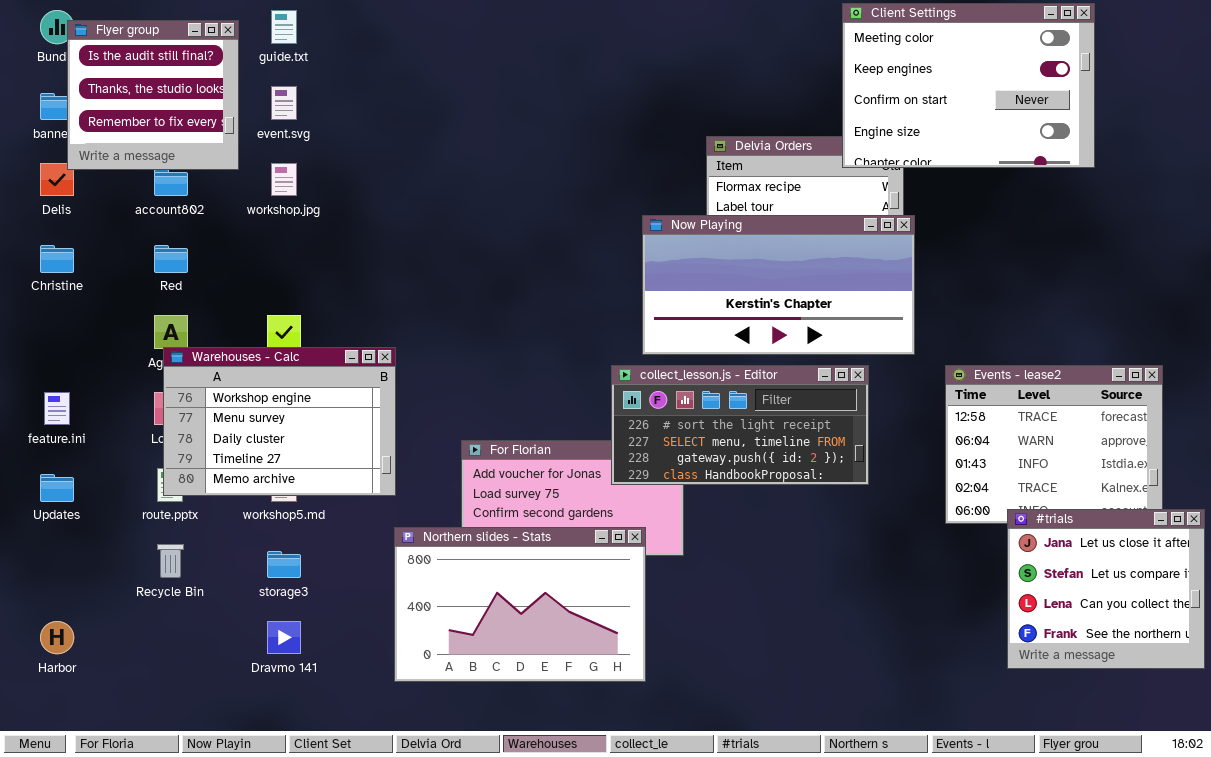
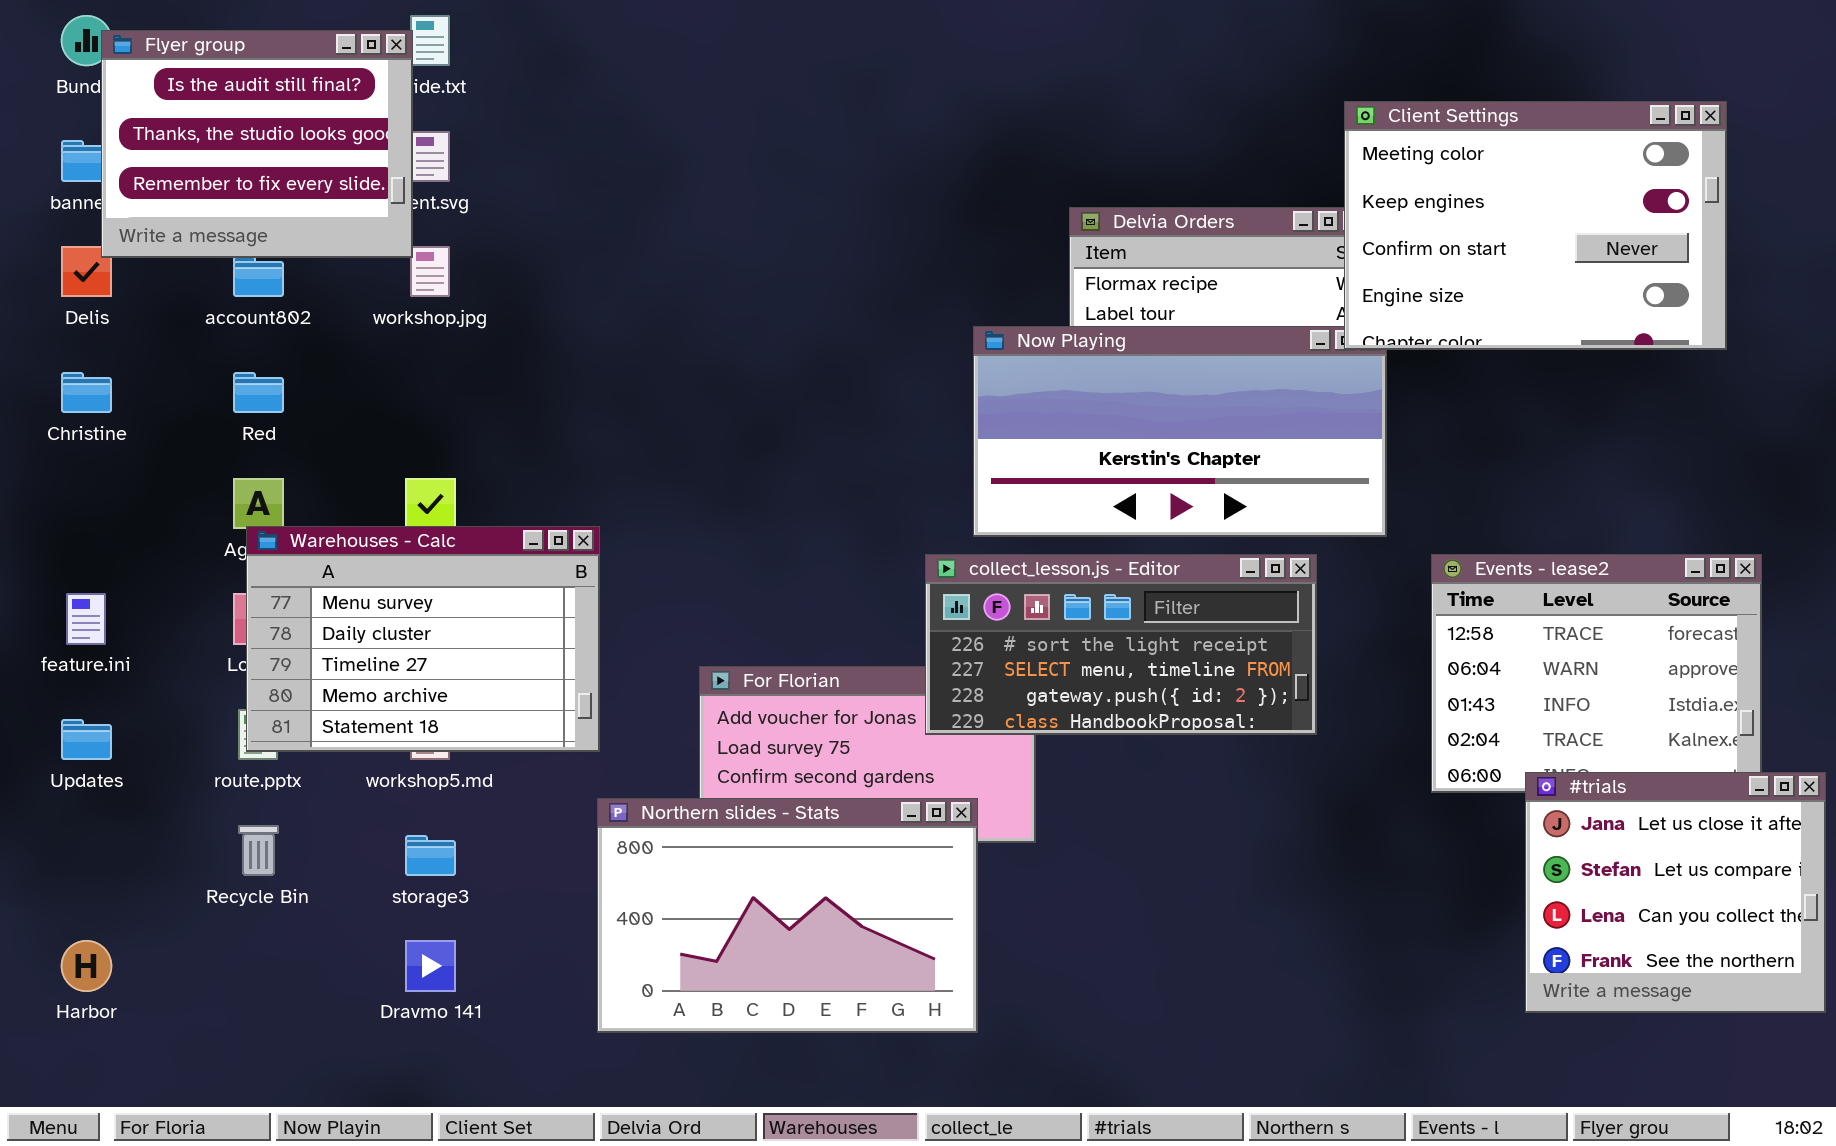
Client Settings: [842,3,1095,168] -> [1344,101,1727,350], moved
Flyer group: [67,20,239,170] -> [101,30,413,258], resized
Warehouses - Calc: [163,347,396,496] -> [246,526,600,752], scrolled down 1 row

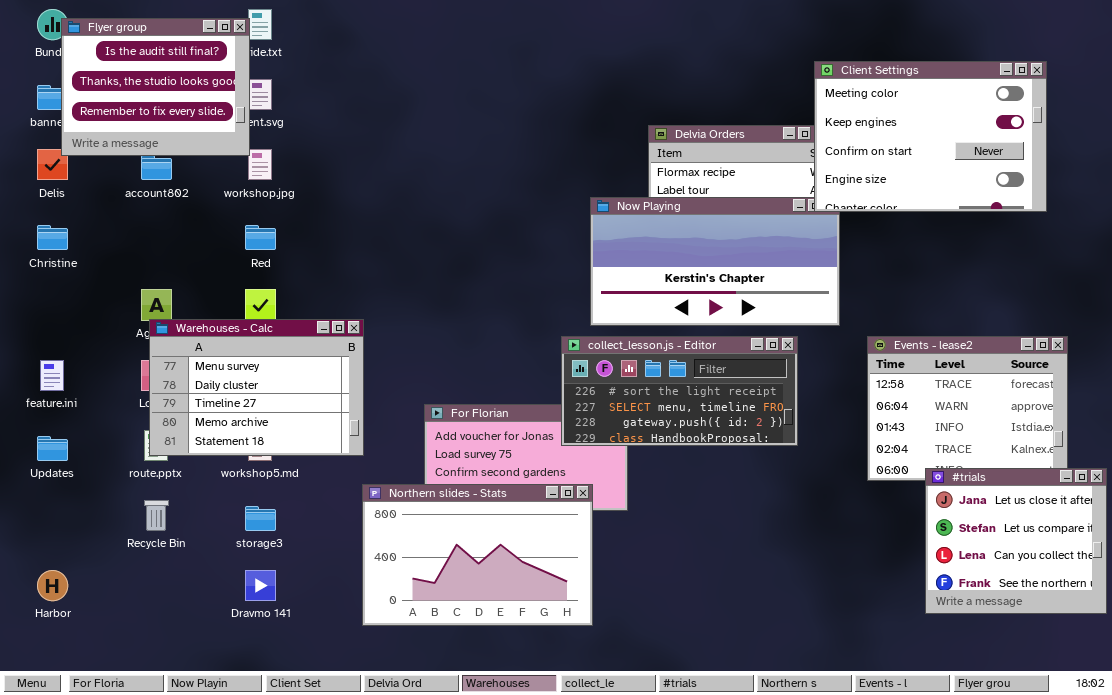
Red: [233,372,284,413] -> [245,225,276,250], moved

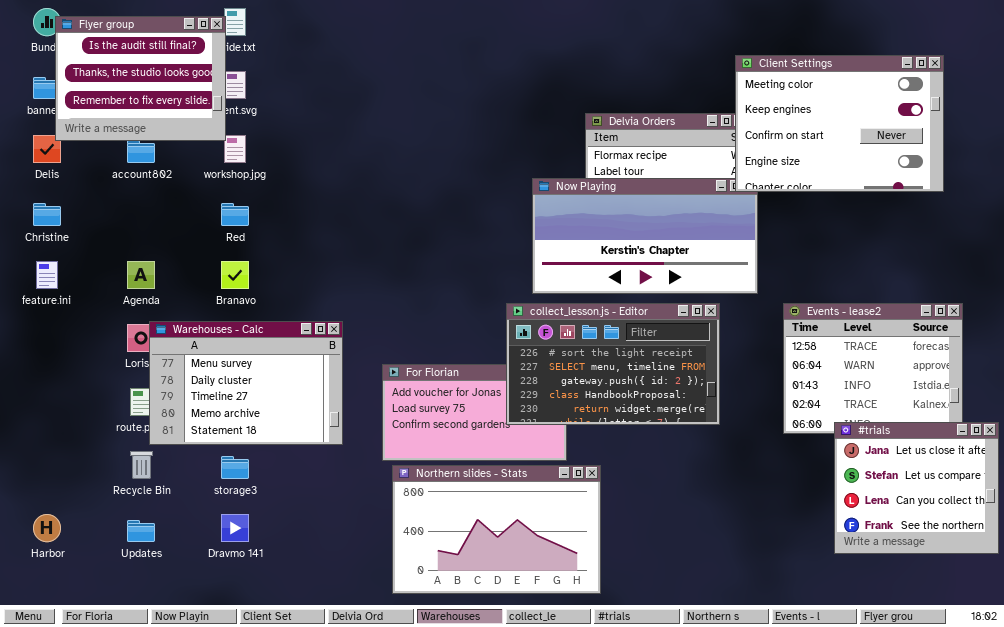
Warehouses - Calc: [149,319,364,456] -> [149,321,343,445], moved
collect_lesson.js - Editor: [561,336,798,446] -> [506,303,720,425], resized
feature.ini: [40,360,64,391] -> [36,261,58,289], moved
Updates: [37,436,68,461] -> [127,520,155,542], moved
Northern slides - Stats: [362,484,593,626] -> [392,465,601,594], moved

